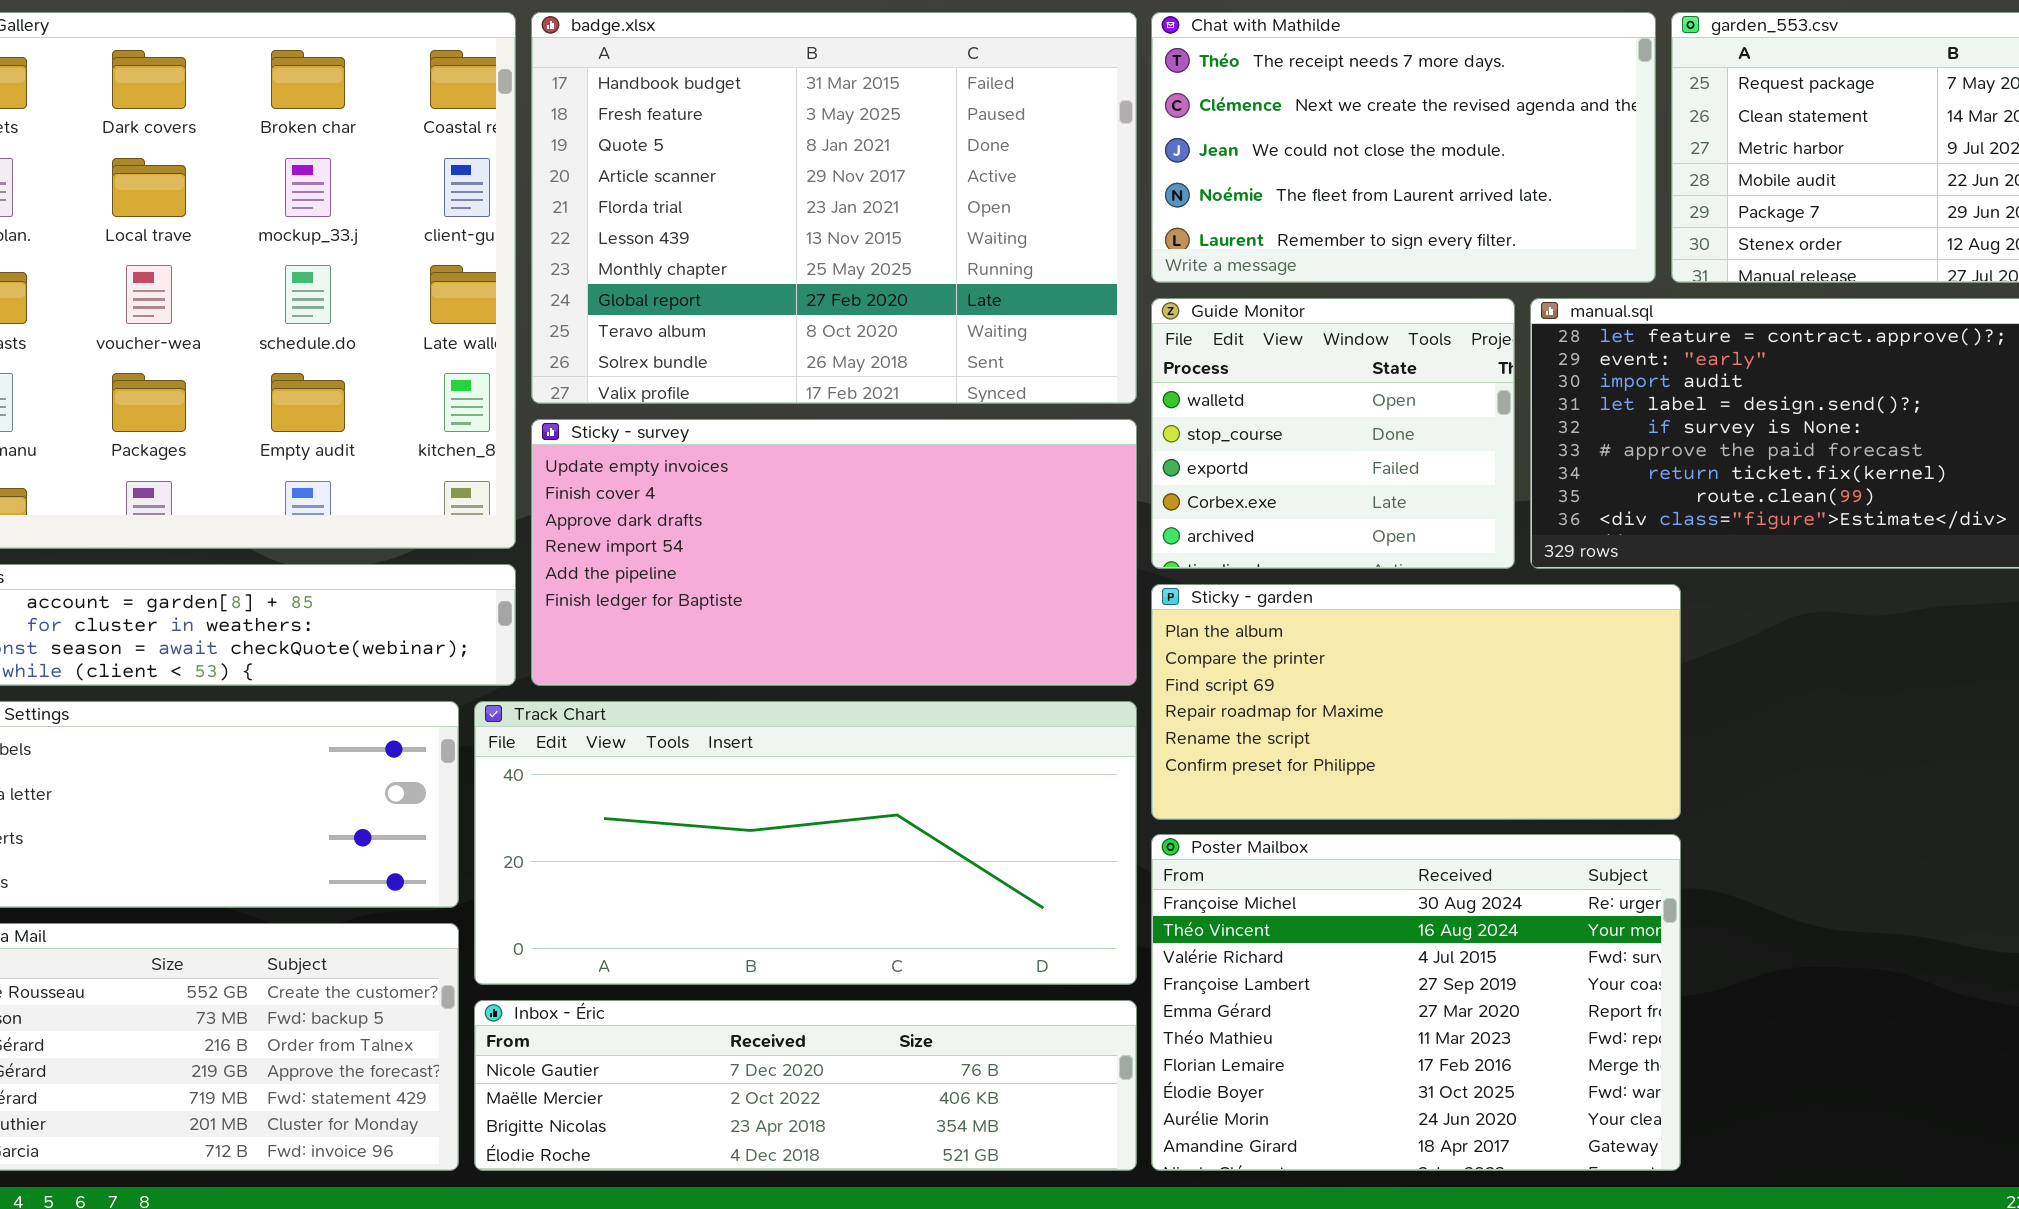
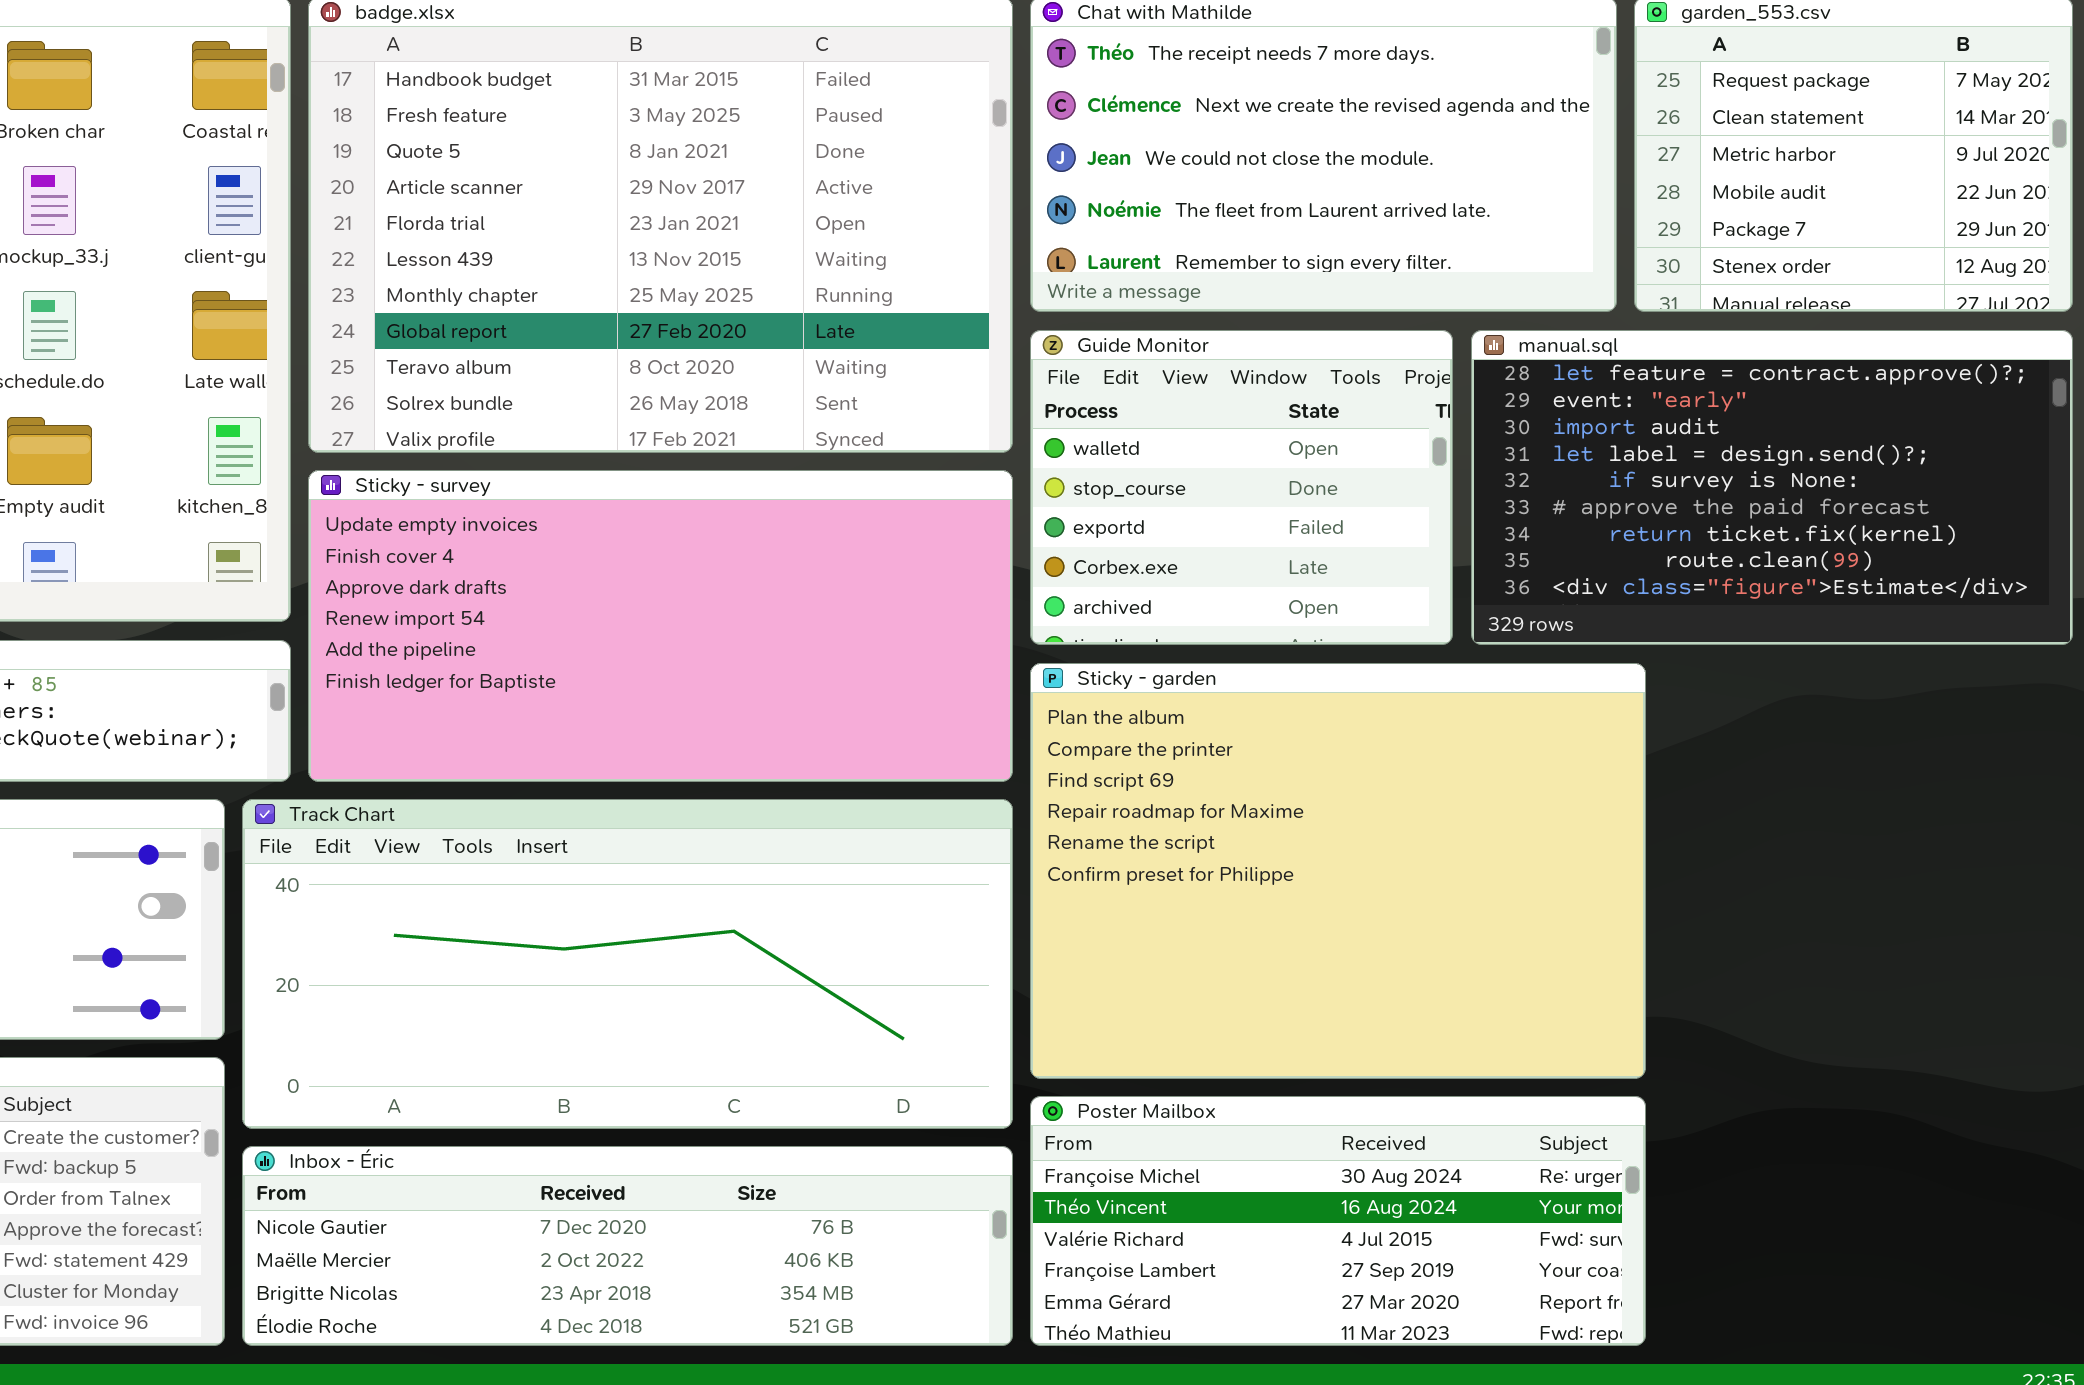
Sticky - garden: [1151,584,1681,820] -> [1030,663,1646,1079], resized
Poster Mailbox: [1151,834,1681,1171] -> [1030,1096,1646,1346], resized

